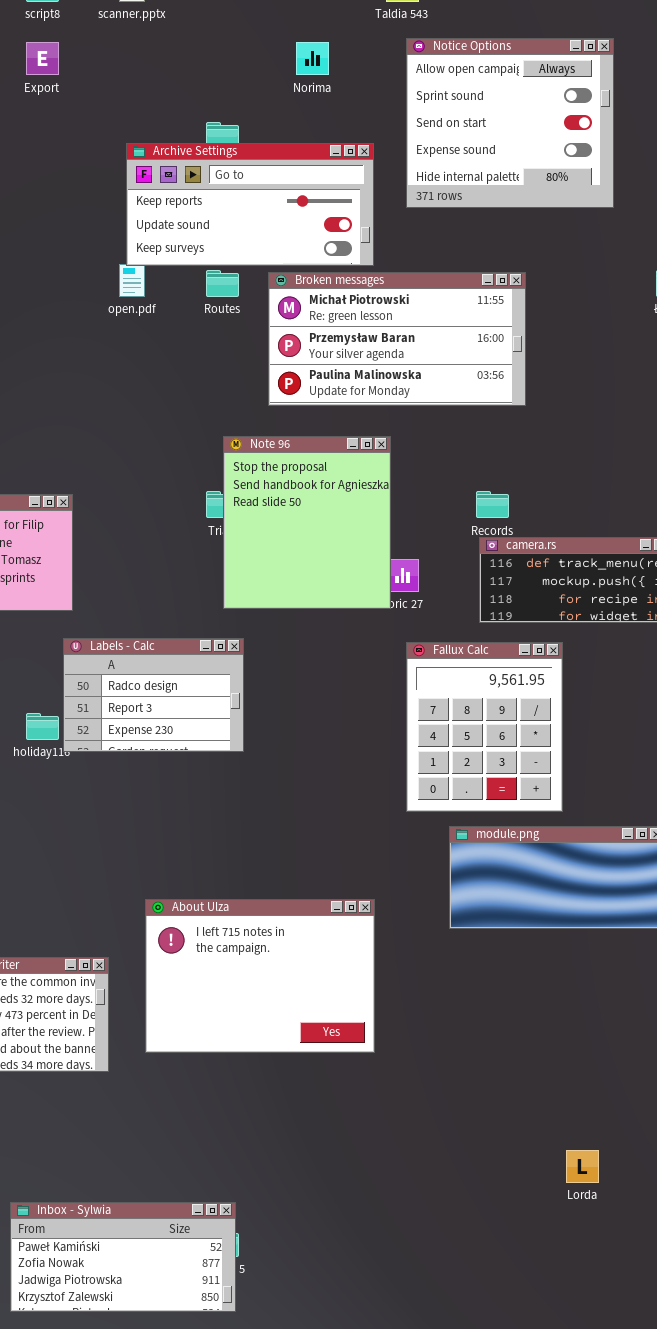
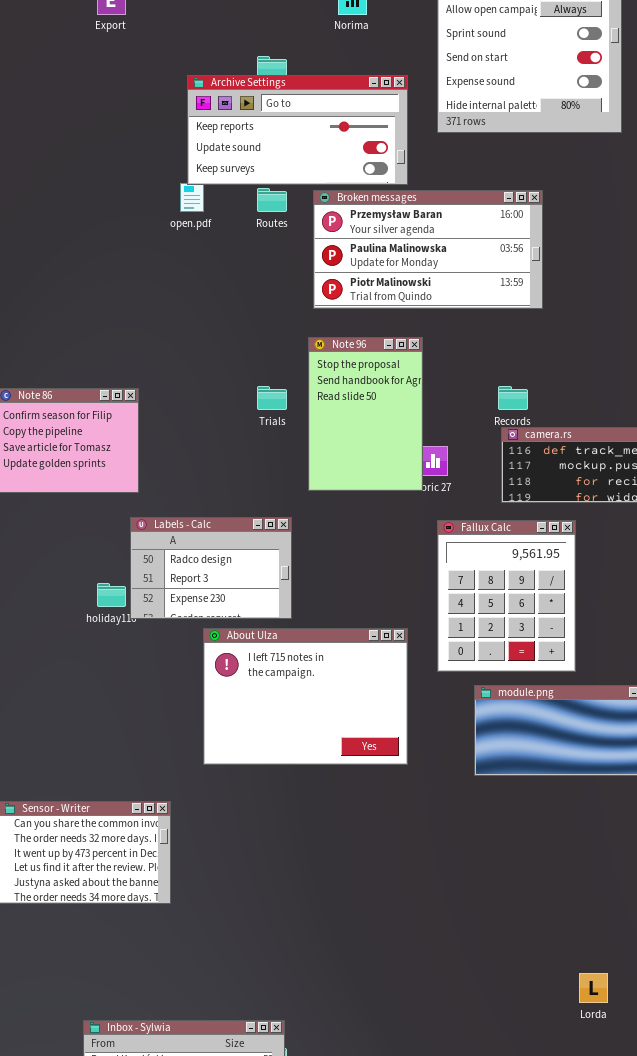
Broken messages: [268,272,526,406] -> [313,190,543,309], scrolled down 1 row
Note 96: [223,436,391,609] -> [308,337,423,491], resized
About Ulza: [145,899,375,1053] -> [203,628,408,765], moved

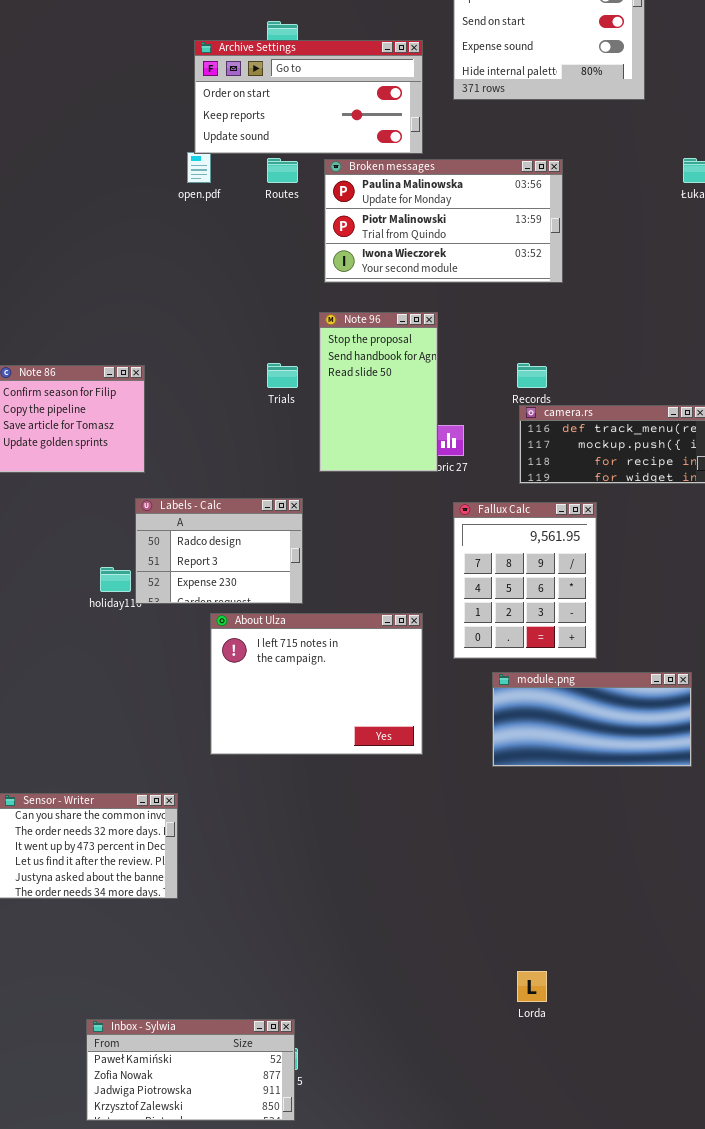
Archive Settings: [187,75,408,185] -> [194,40,423,154], scrolled up 1 row
Broken messages: [313,190,543,309] -> [324,159,563,283], scrolled down 1 row
Lorda: [579,973,608,1003] -> [517,971,547,1002], moved

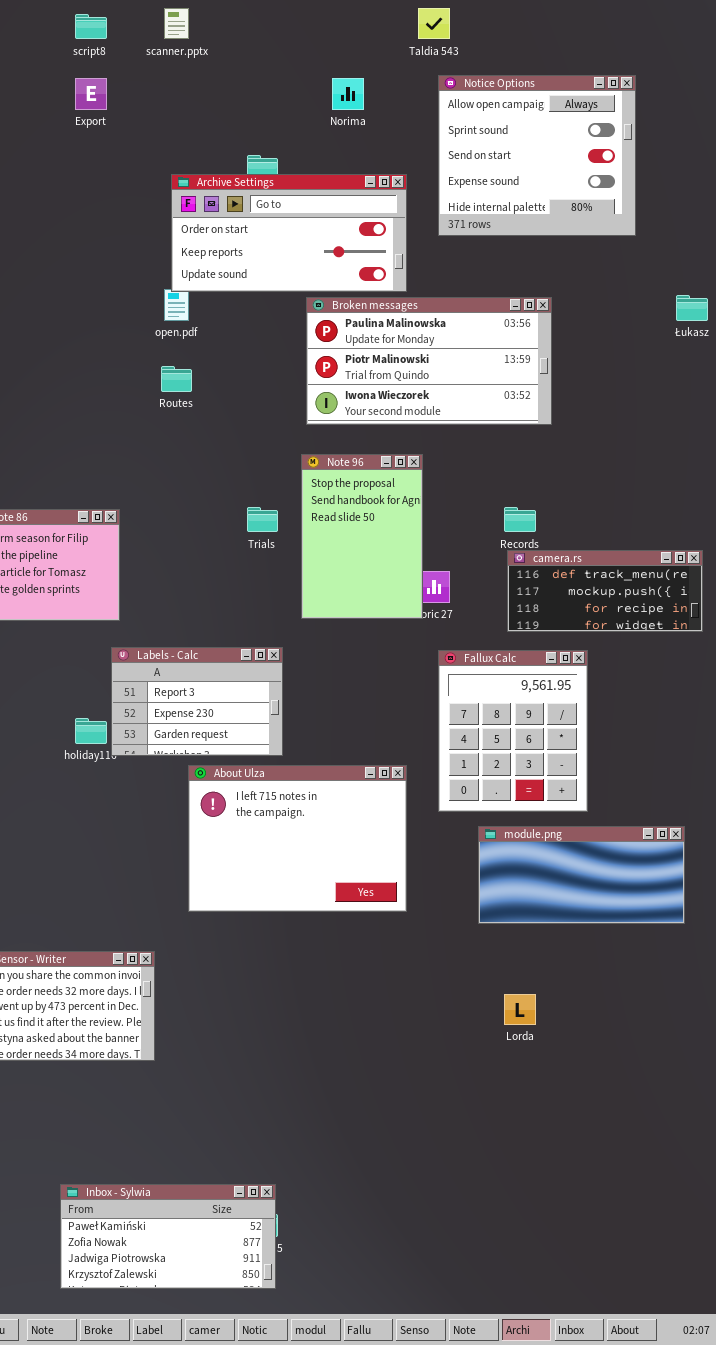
Routes: [267,158,298,183] -> [161,366,192,392], moved
Labels - Calc: [135,498,303,604] -> [111,647,283,756], scrolled down 1 row
Lorda: [517,971,547,1002] -> [504,994,536,1025], moved

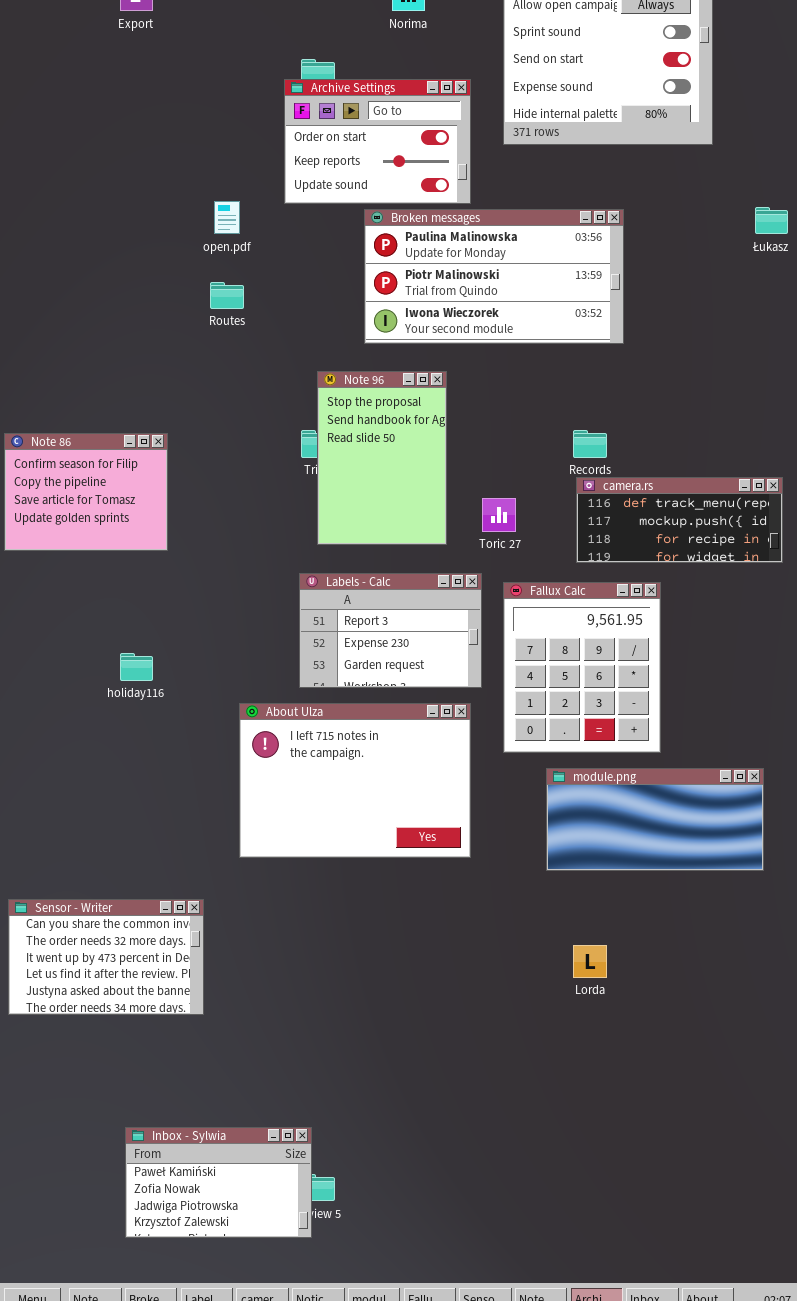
Archive Settings: [171,174,407,292] -> [284,79,471,204], resized
Note 96: [301,454,423,619] -> [317,371,447,545], moved
Labels - Calc: [111,647,283,756] -> [299,573,482,688], moved
Inbox - Sylwia: [60,1184,276,1289] -> [125,1127,312,1238], moved, resized

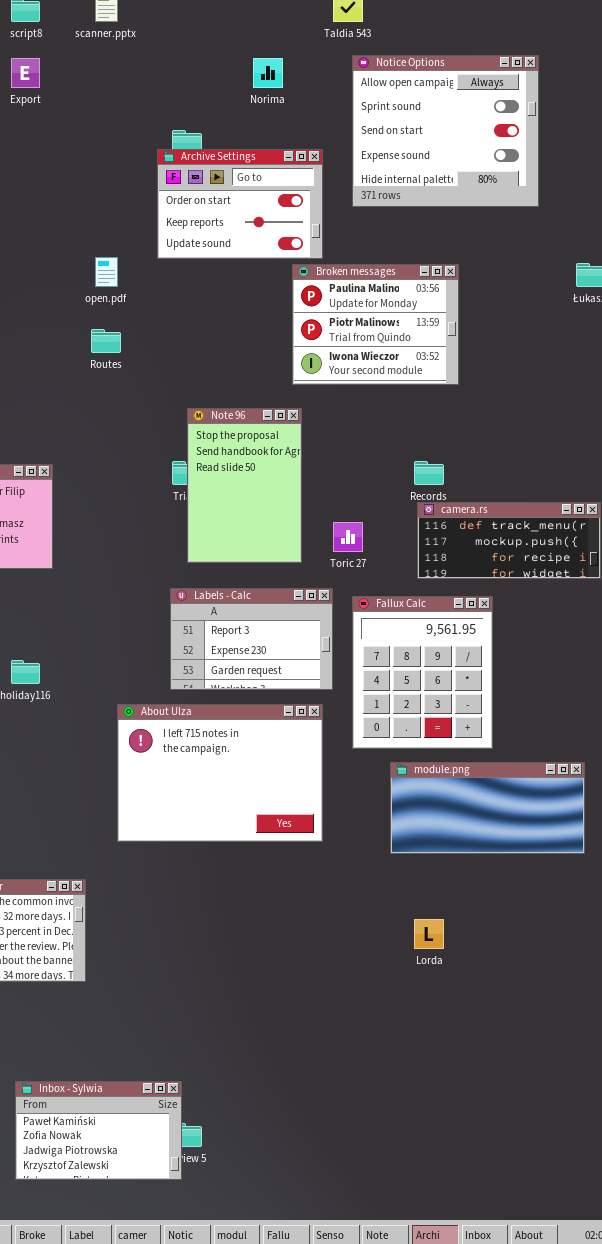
Broken messages: [364,209,624,344] -> [292,264,459,385], resized

